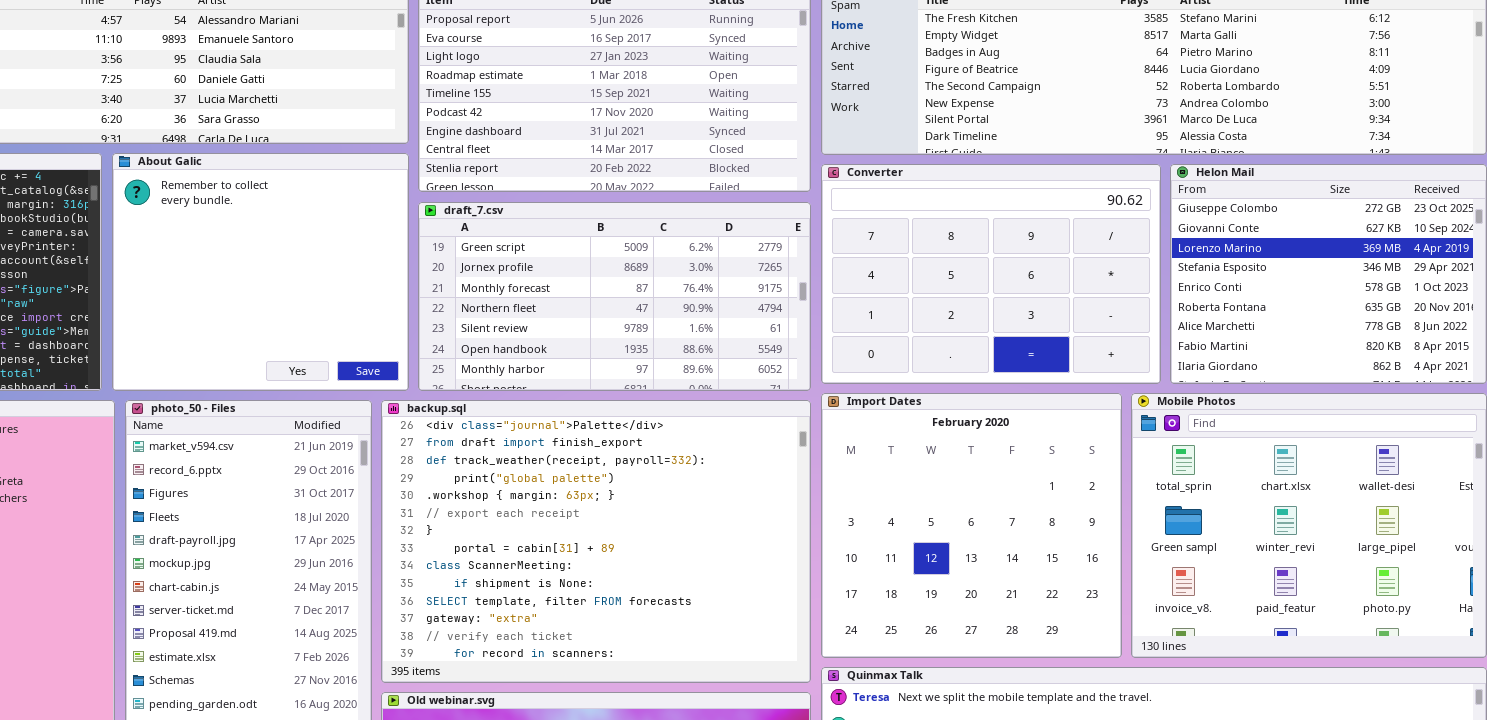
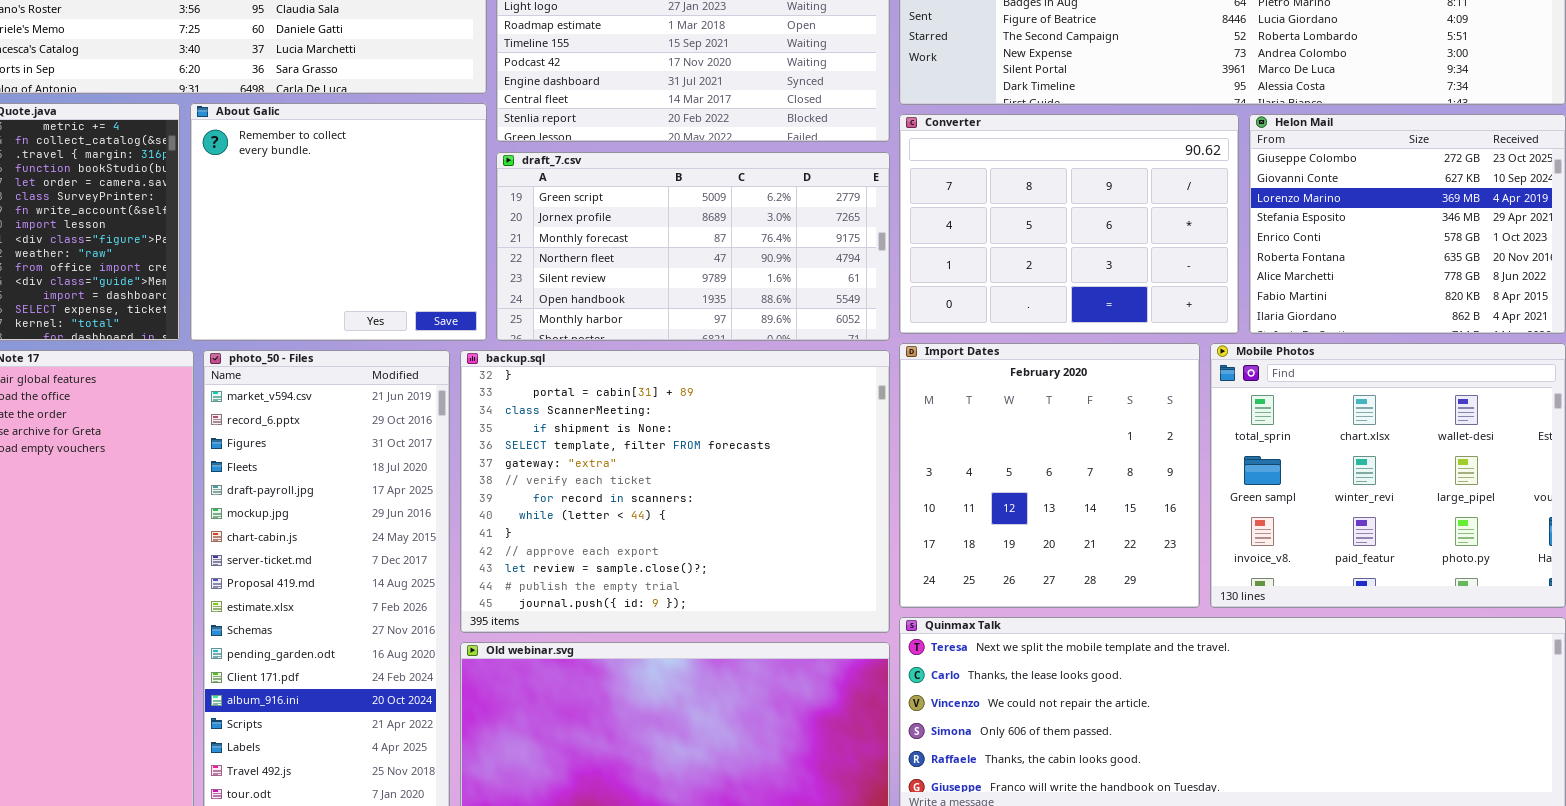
backup.sql: [381,400,811,683] -> [460,350,890,633], scrolled down 6 rows

